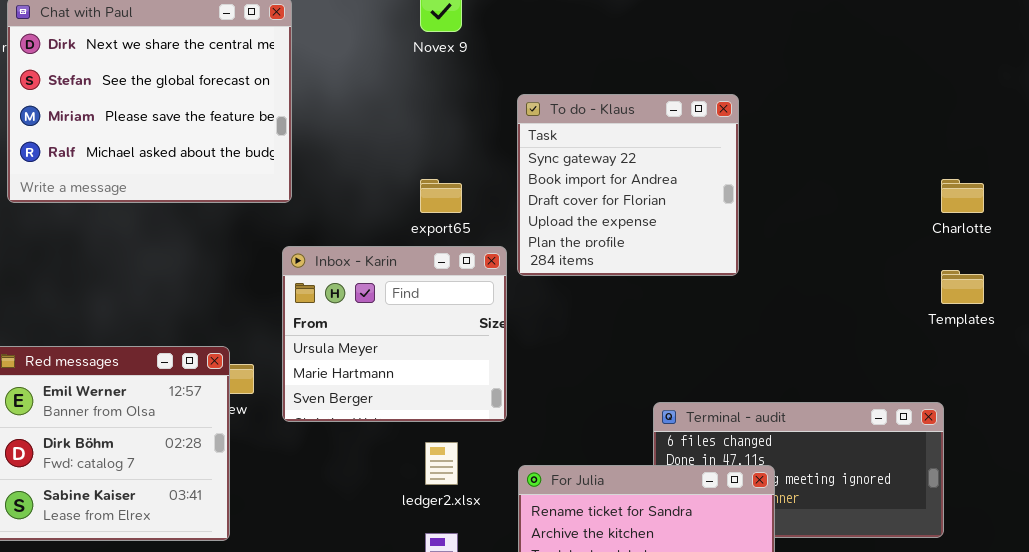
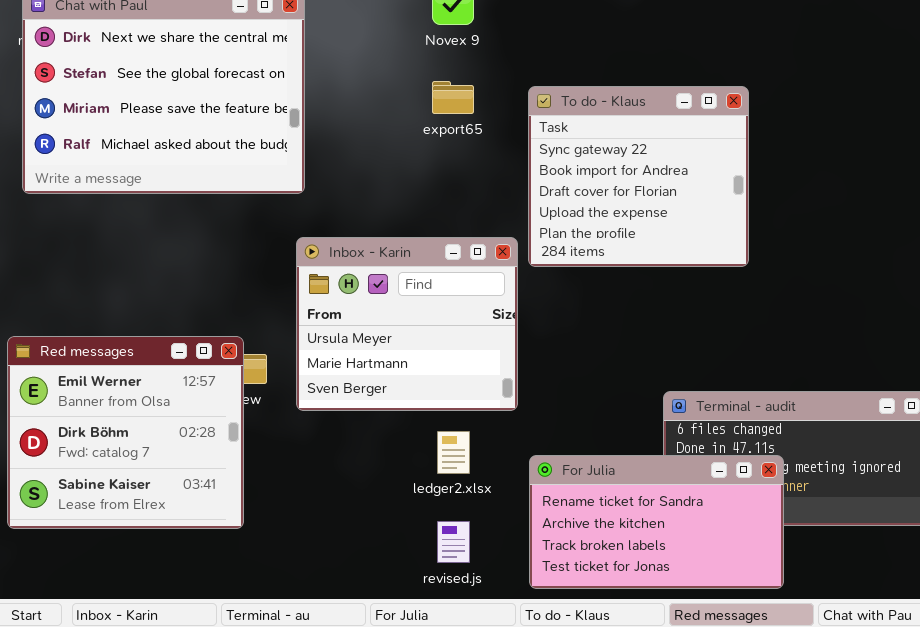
export65: [420,179,462,213] -> [432,81,474,114], moved

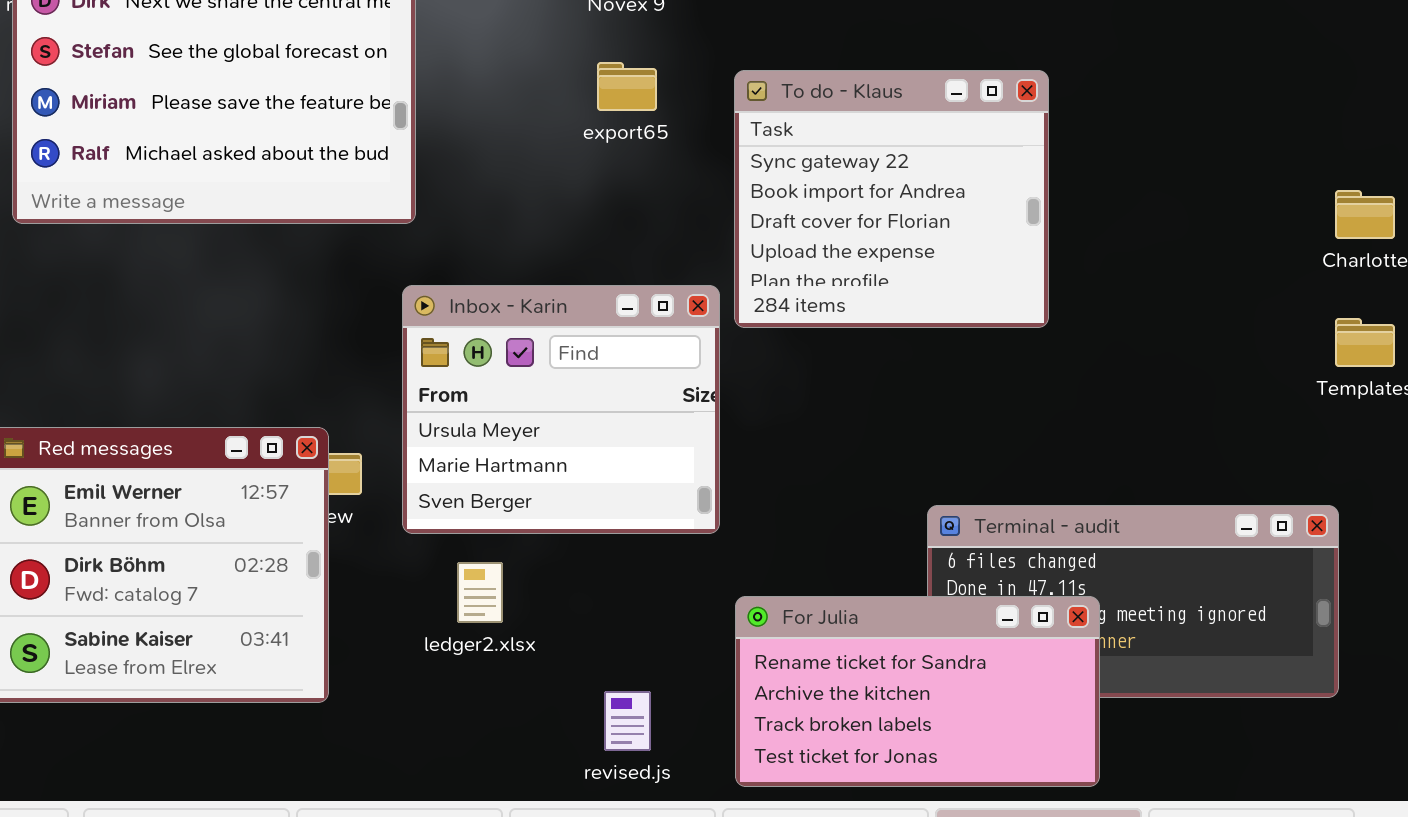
ledger2.xlsx: [437,431,470,474] -> [457,562,503,623], moved

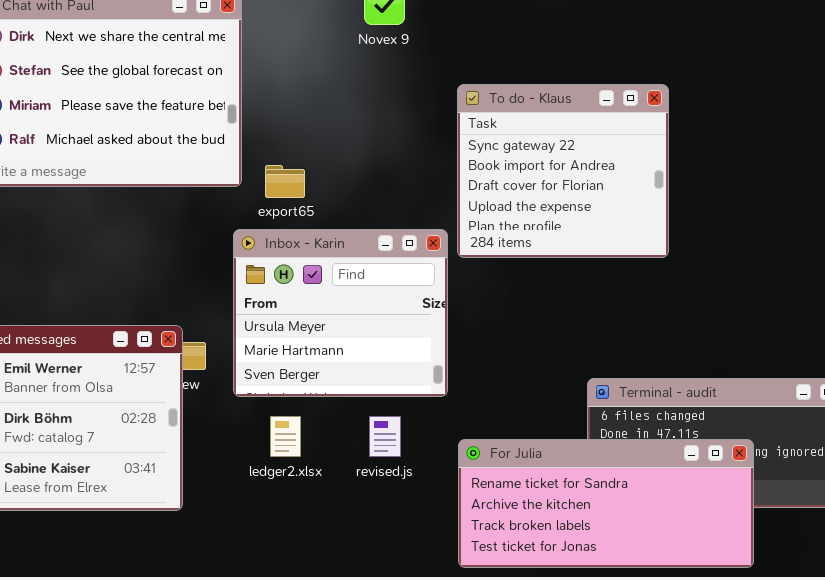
export65: [597,62,657,111] -> [265,165,305,198], moved
For Julia: [735,596,1100,787] -> [458,439,754,568], resized
revised.js: [604,691,651,751] -> [369,416,401,457], moved

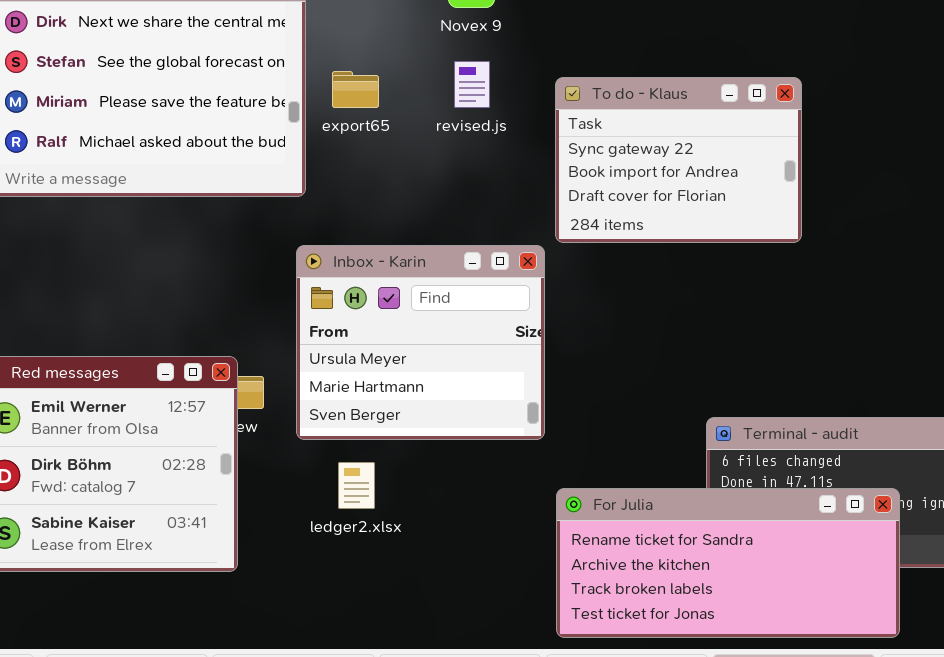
To do - Klaus: [457,84,669,258] -> [555,77,802,243], resized
export65: [265,165,305,198] -> [332,71,379,108], moved
revised.js: [369,416,401,457] -> [454,61,490,108], moved

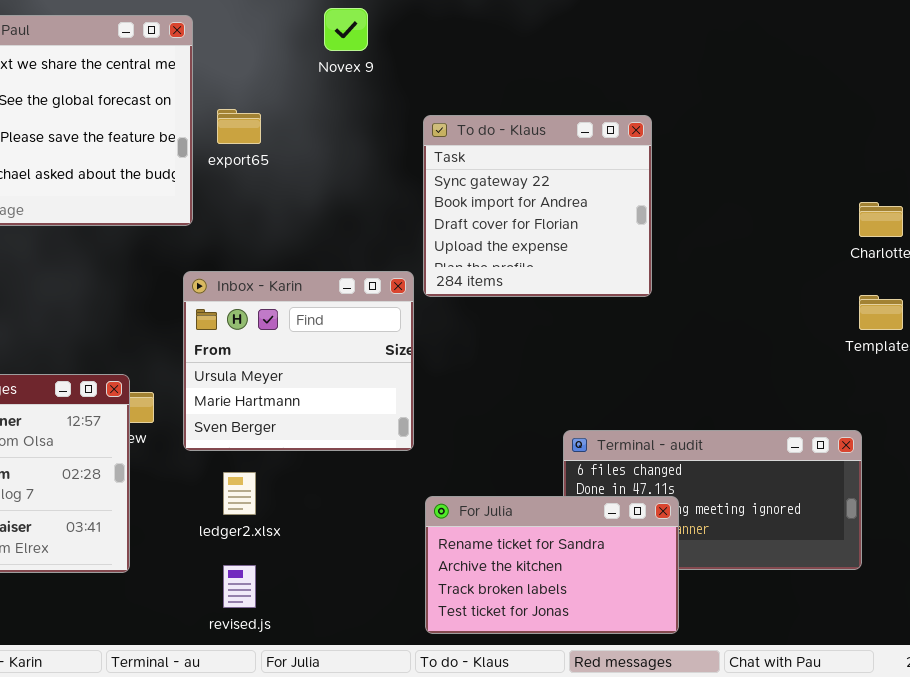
revised.js: [454,61,490,108] -> [223,565,256,608], moved
To do - Klaus: [555,77,802,243] -> [423,115,652,297], resized
For Julia: [556,488,900,638] -> [425,496,679,634], resized

